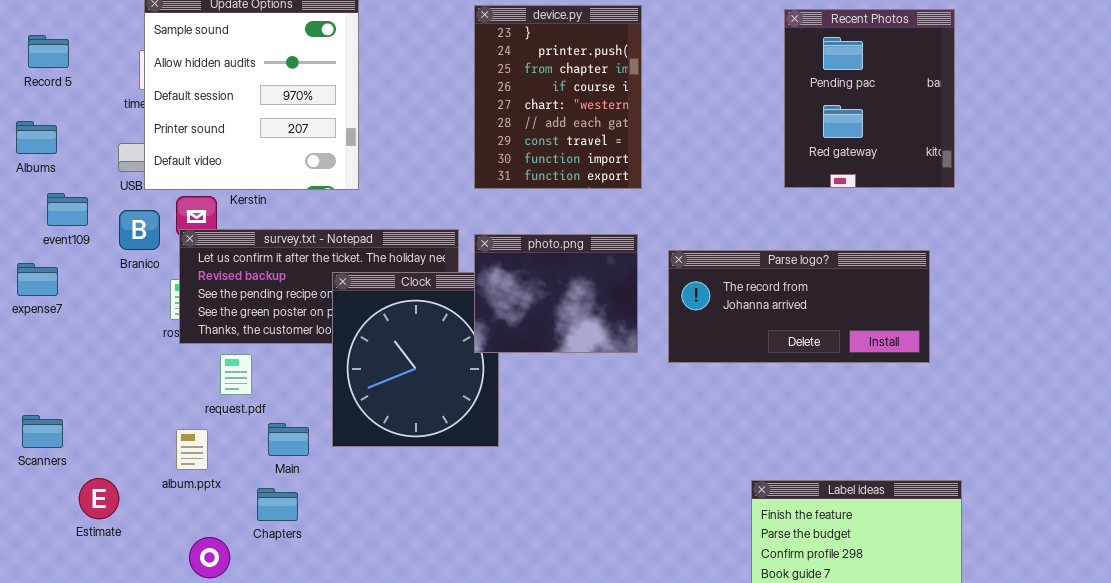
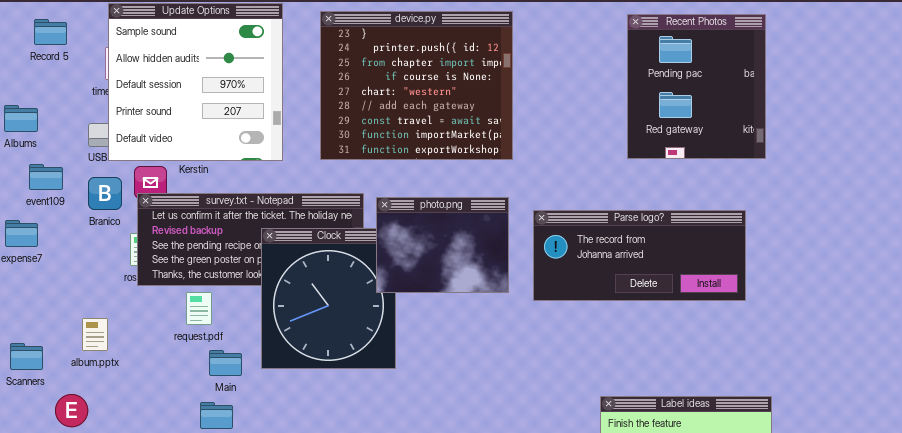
device.py: [474,5,642,189] -> [320,11,513,160], resized
Record 5: [28,35,69,68] -> [34,19,67,45], moved
request.pdf: [220,354,252,395] -> [186,292,212,325], moved
album.pptx: [176,429,208,470] -> [82,318,108,351], moved

